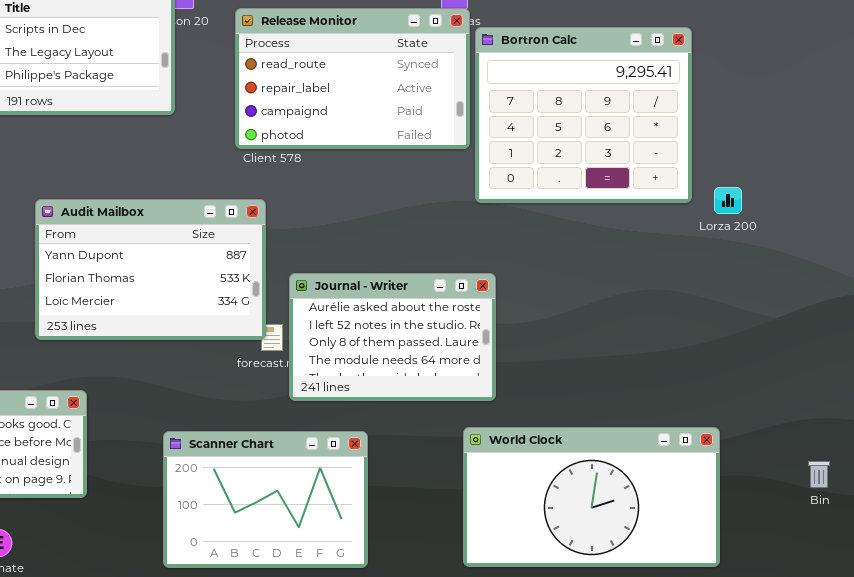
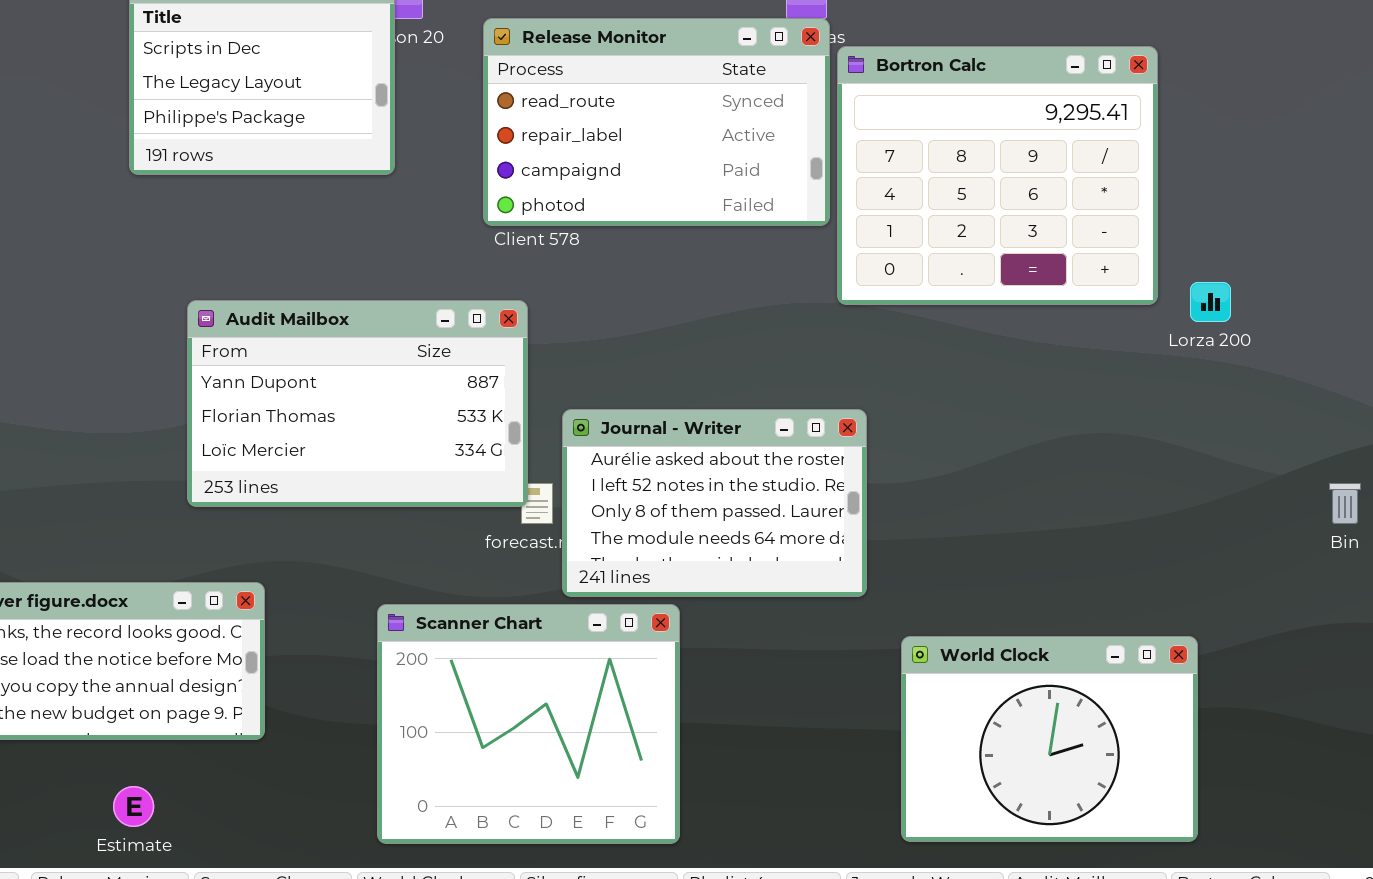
World Clock: [463,427,720,567] -> [901,636,1198,842], resized
Scanner Chart: [163,431,368,568] -> [377,604,680,844], resized
Bin: [808,461,830,488] -> [1329,483,1361,524], moved

